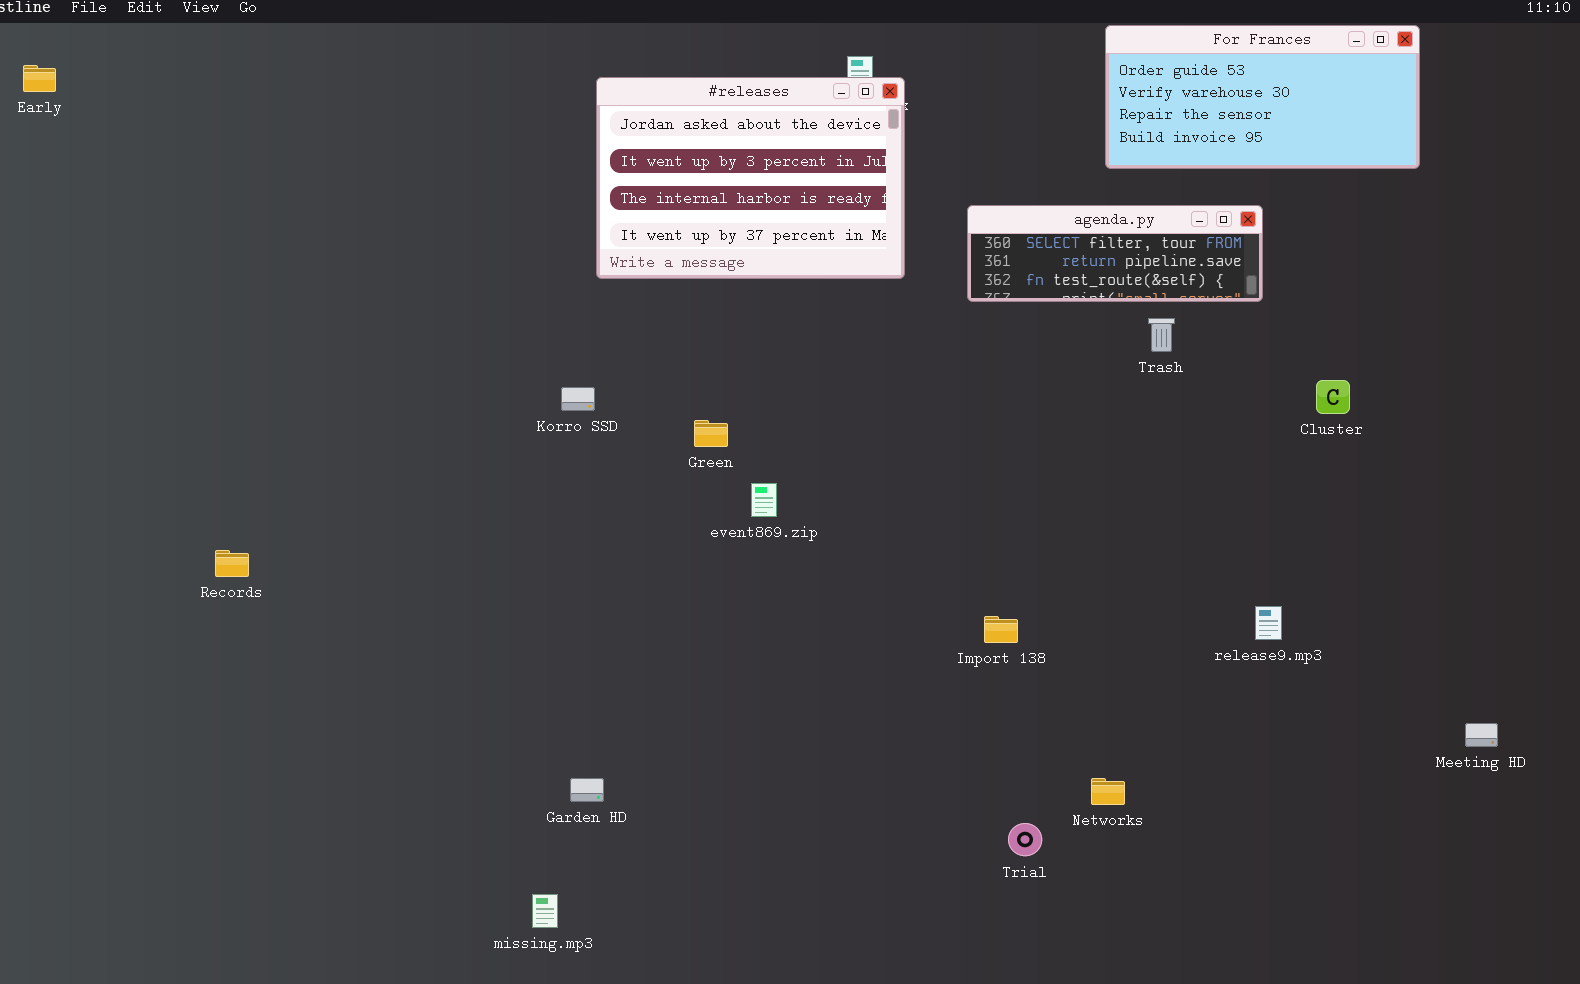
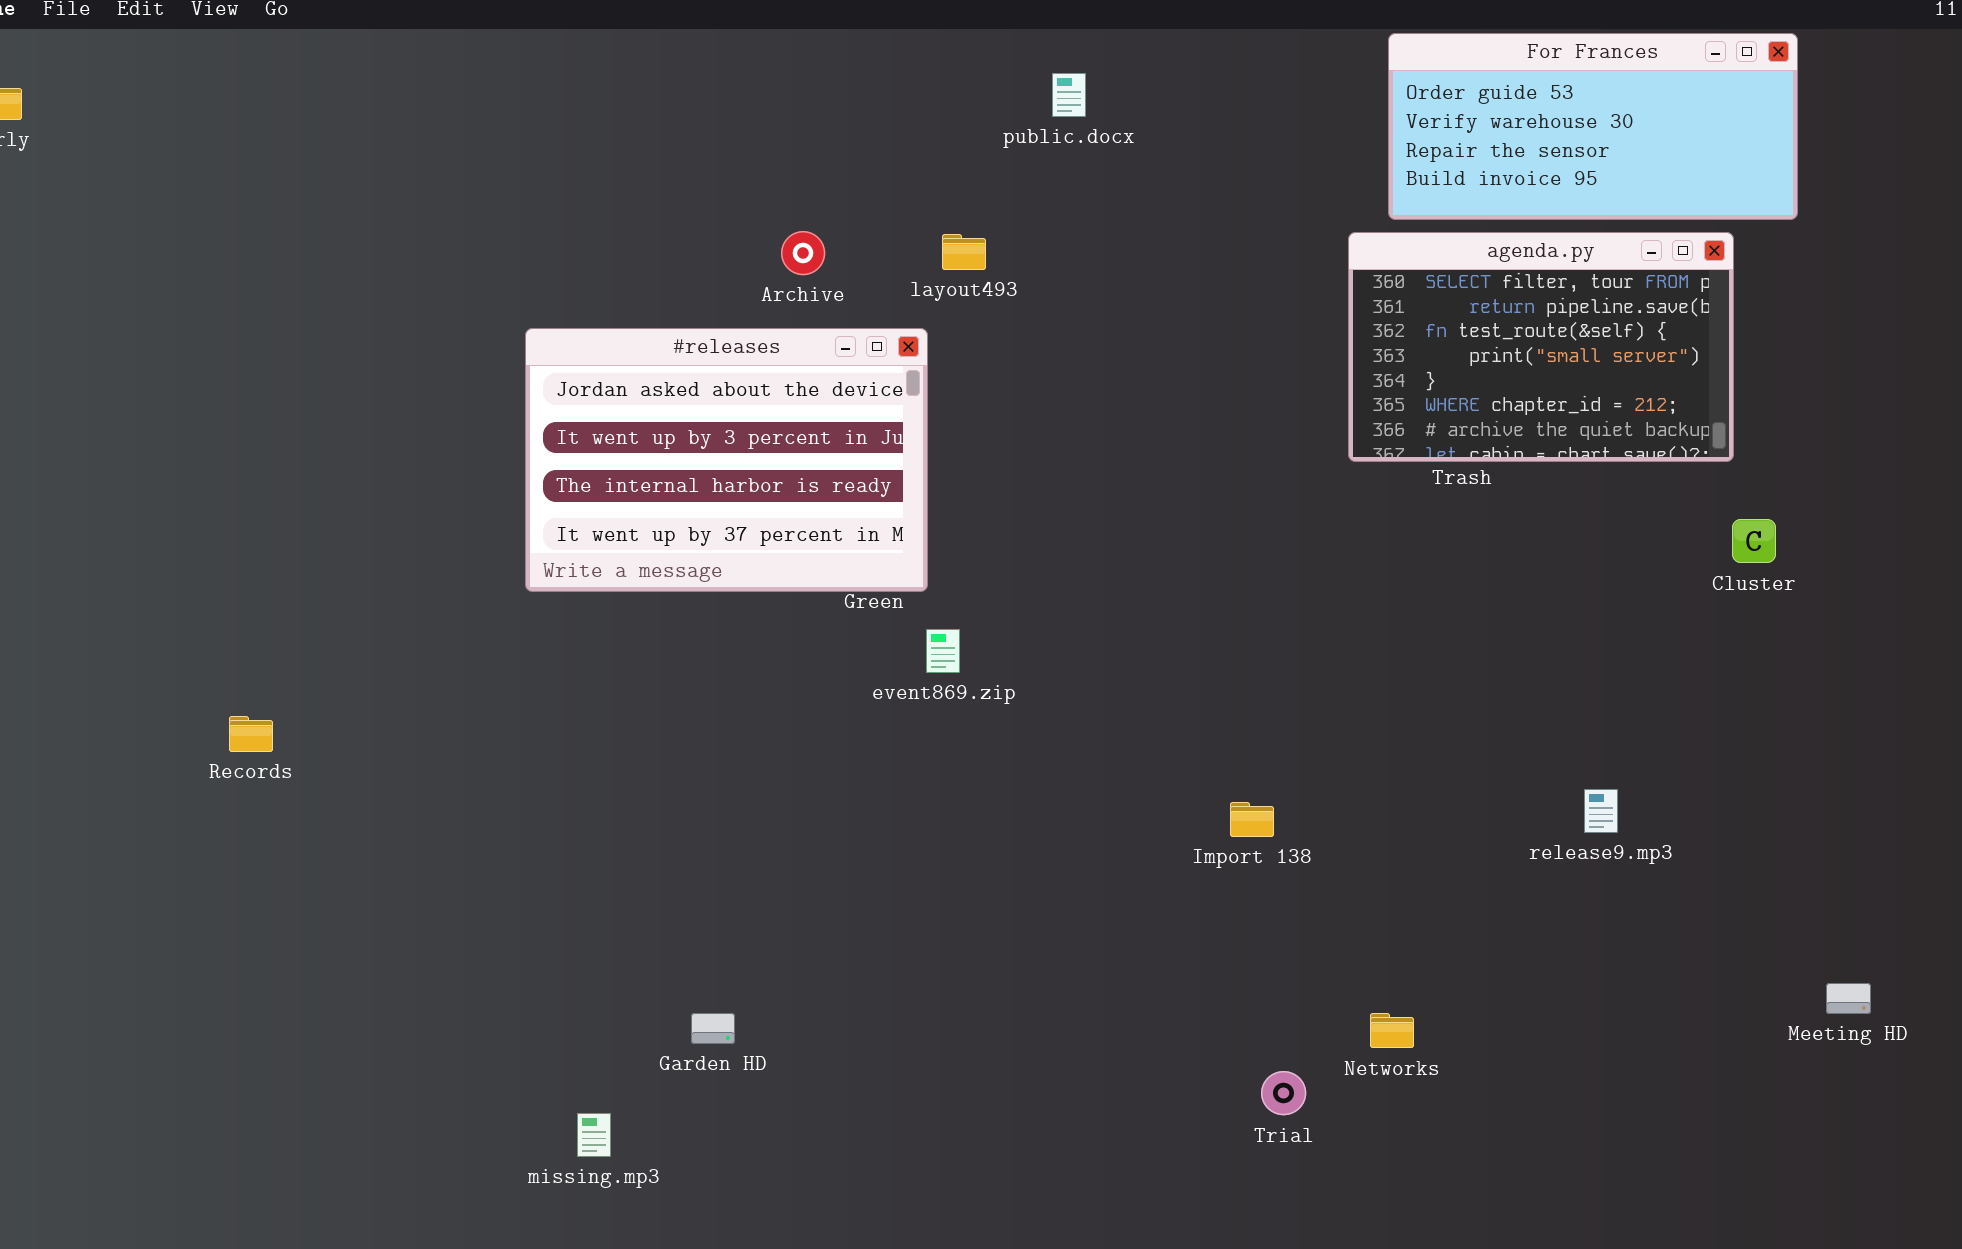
#releases: [596,77,905,279] -> [525,328,928,592], moved
agenda.py: [967,205,1263,302] -> [1348,232,1734,462], moved, resized
Cluster: [1316,380,1350,414] -> [1732,519,1776,563], moved
Meeting HD: [1465,723,1498,747] -> [1826,983,1871,1014], moved
missing.mp3: [532,894,558,928] -> [577,1113,611,1157], moved

